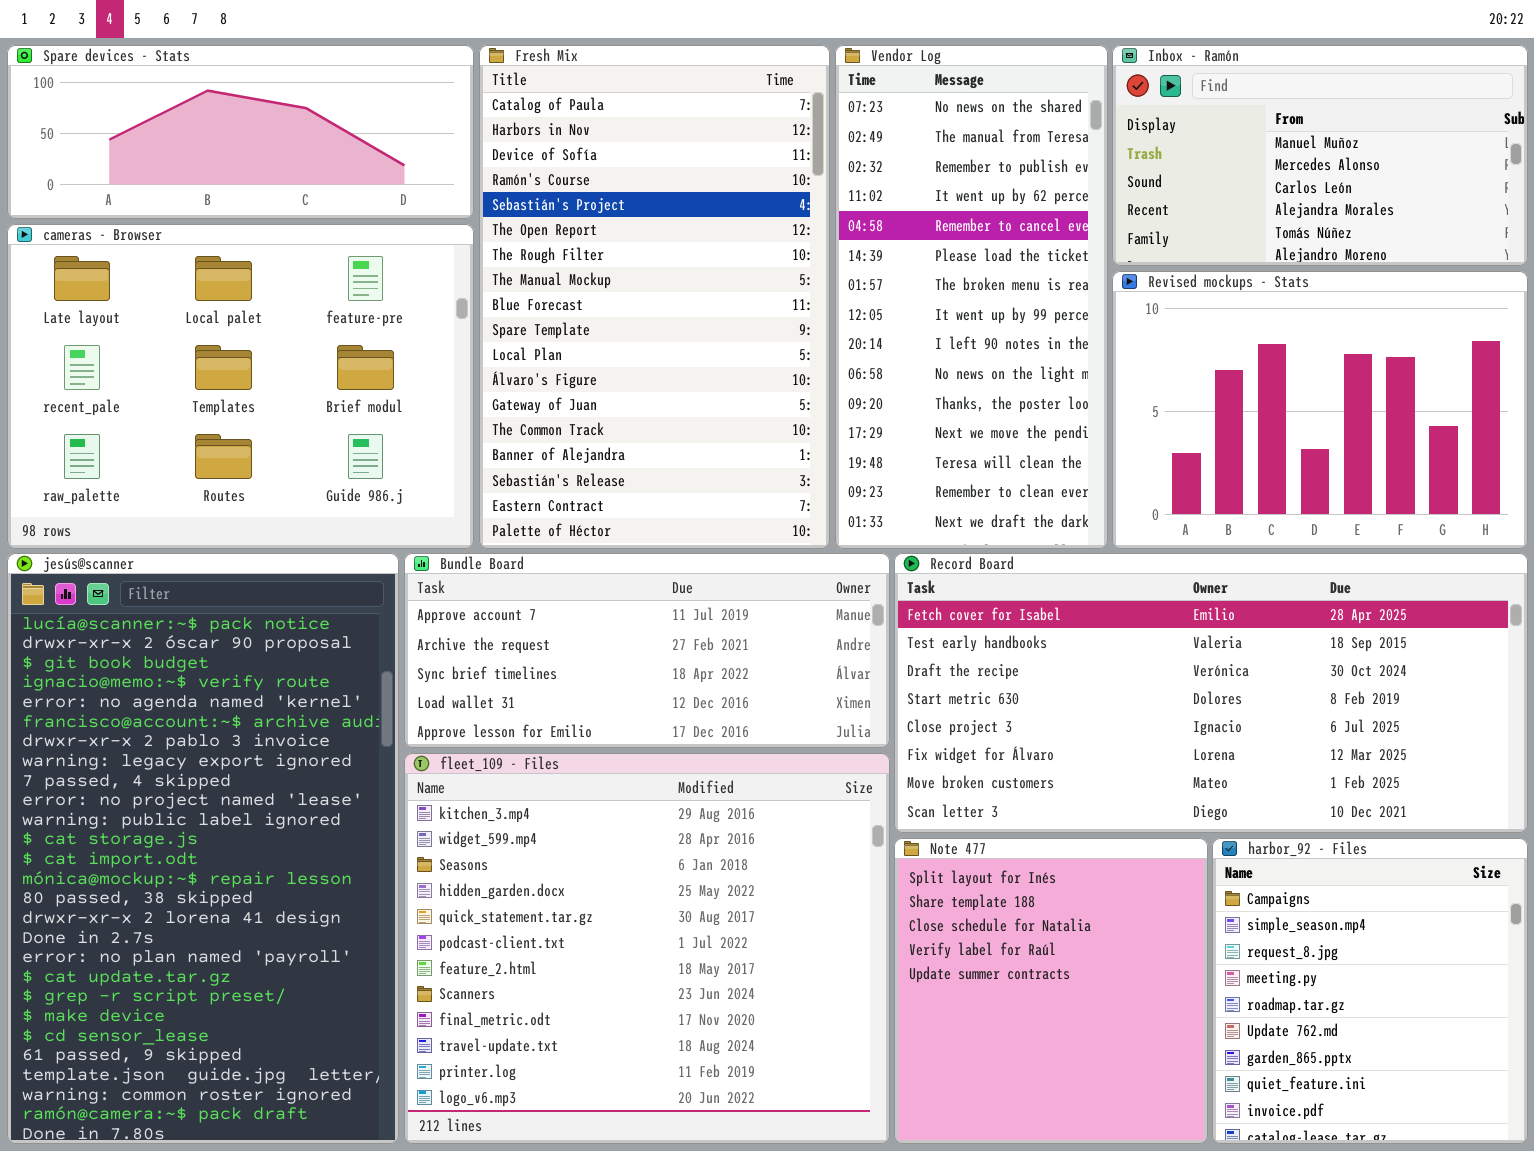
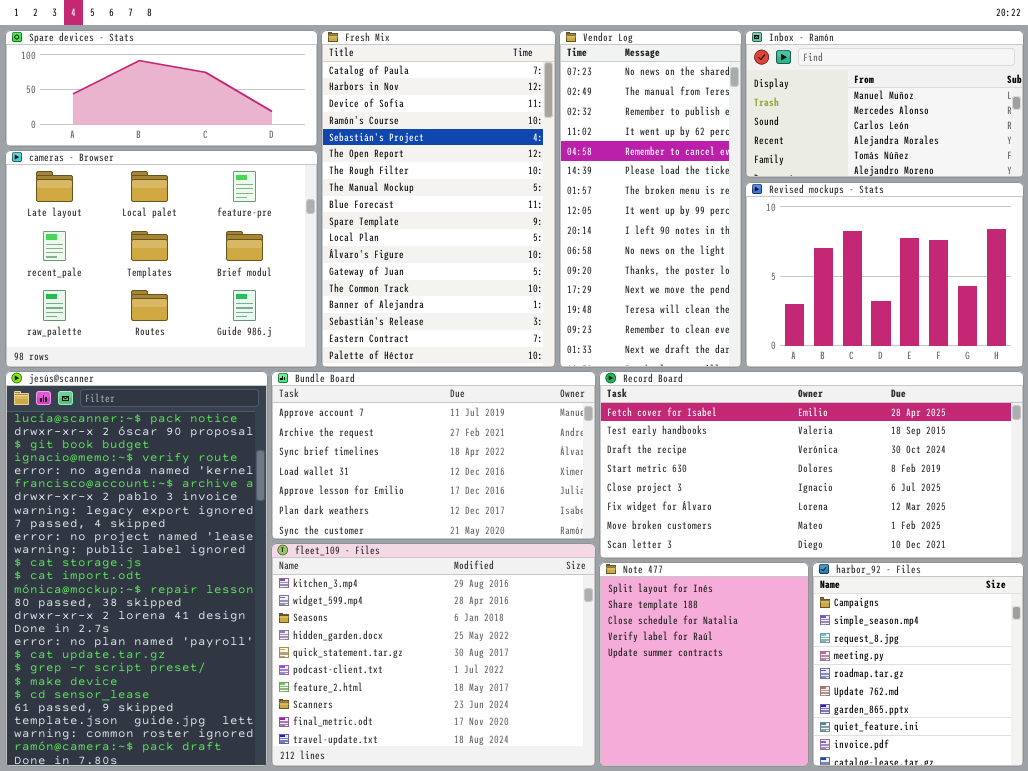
Bundle Board: [404,553,890,748] -> [271,371,596,540], resized
fleet_109 - Files: [404,753,890,1144] -> [271,543,596,767], resized

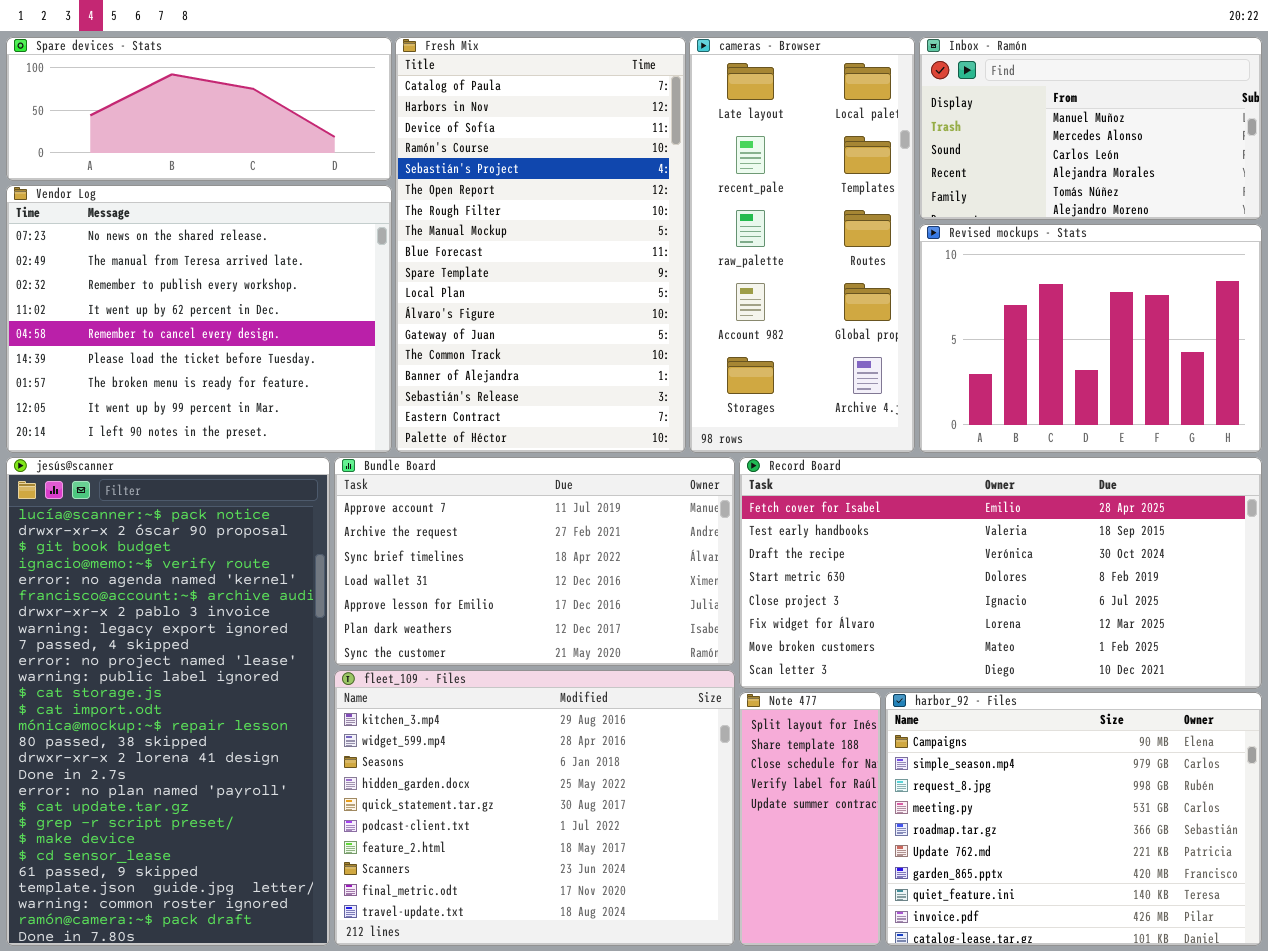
Vendor Log: [559,30,742,368] -> [6,185,392,453], moved, resized
cameras - Browser: [5,150,318,368] -> [689,37,915,453], moved, resized
Note 477: [599,562,809,767] -> [739,692,881,946], resized
harbor_92 - Files: [812,562,1024,767] -> [885,692,1262,946], resized

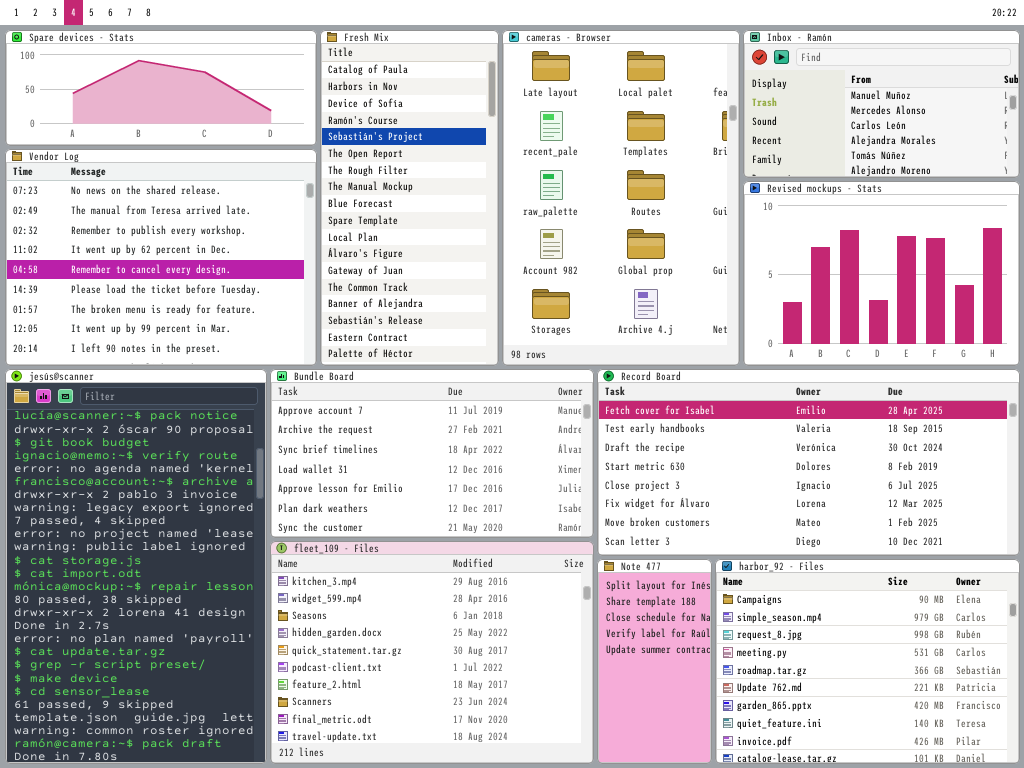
Fresh Mix: [395,37,686,453] -> [320,30,499,366], resized
cameras - Browser: [689,37,915,453] -> [502,30,740,366], resized

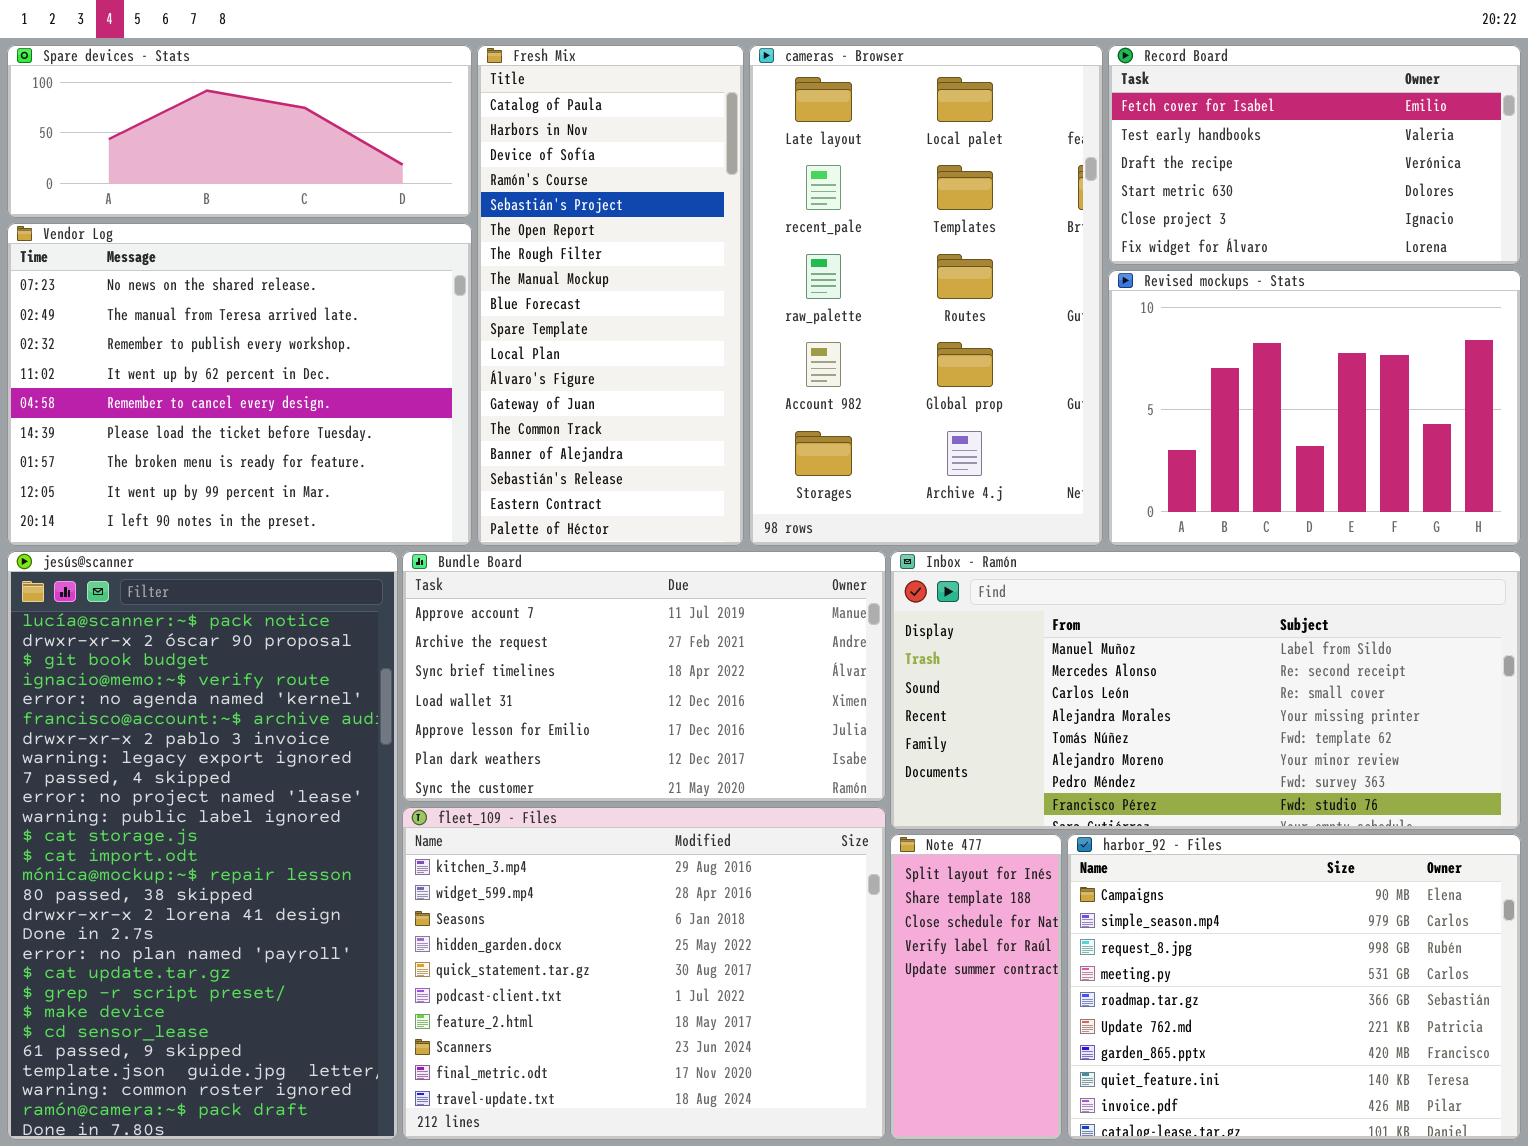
Inbox - Ramón: [743,30,1020,178] -> [890,551,1521,830], moved, resized
Record Board: [597,369,1020,556] -> [1108,45,1521,265], moved, resized

